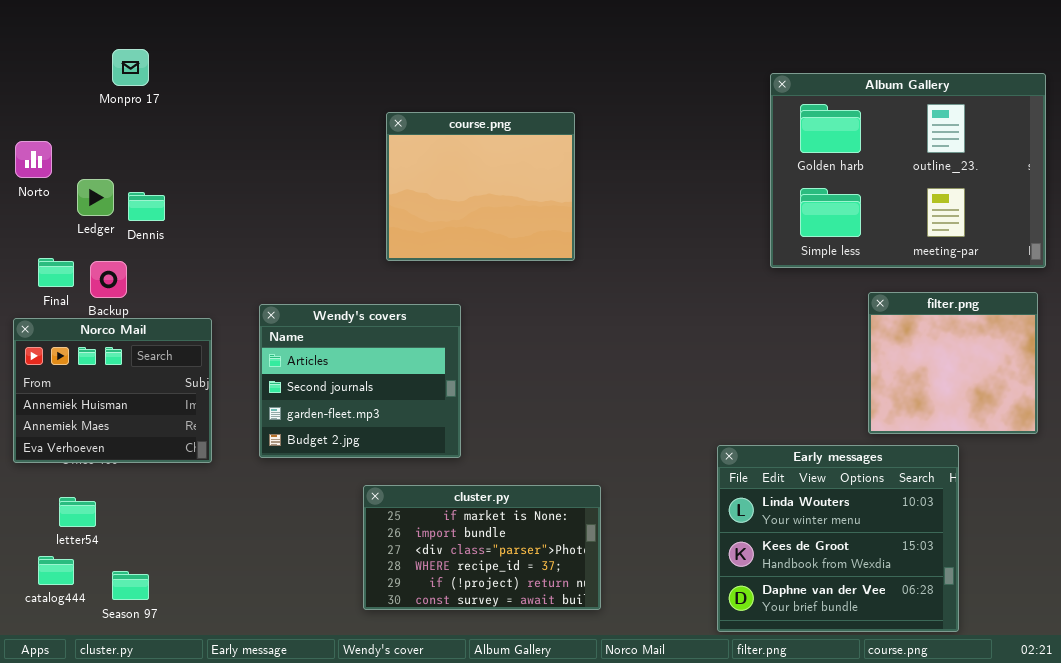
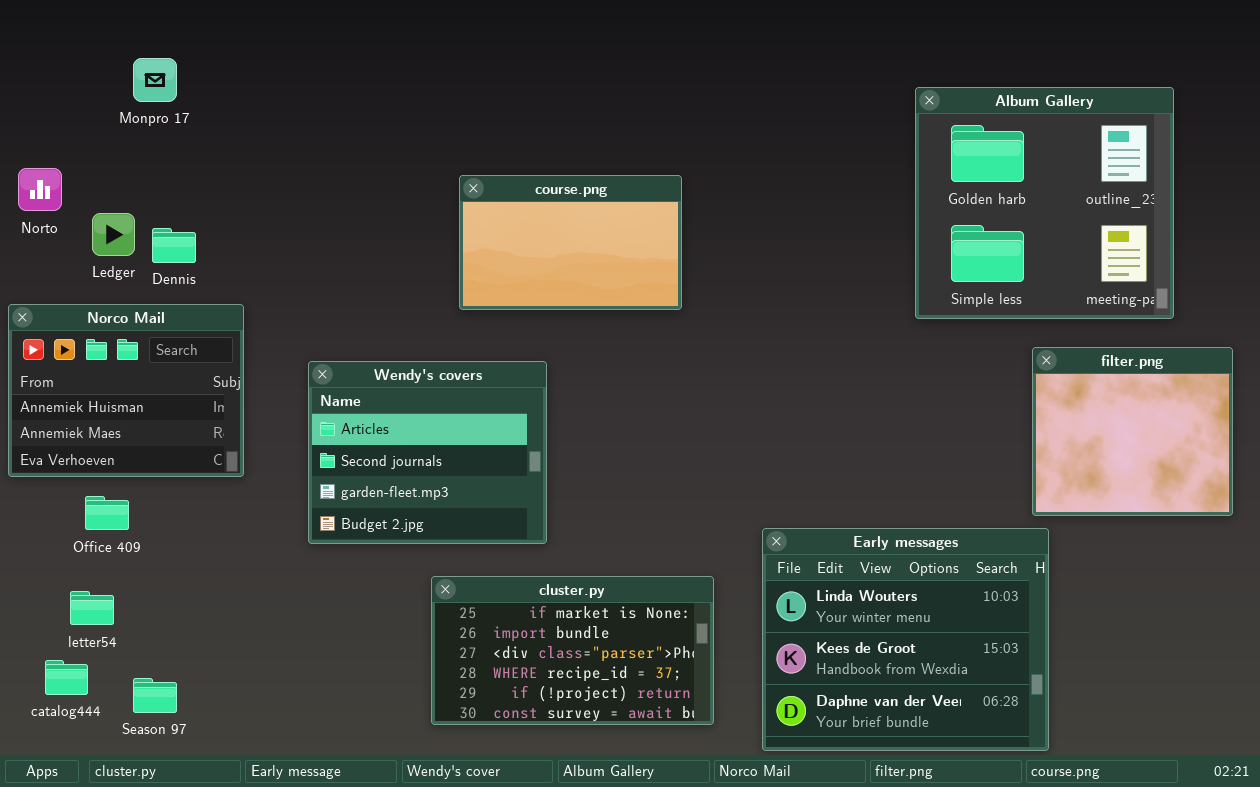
Album Gallery: [770,73,1046,268] -> [915,87,1174,319], resized
course.png: [386,112,575,261] -> [459,175,682,310], resized
Norco Mail: [13,318,212,463] -> [8,304,244,477], moved
Early messages: [717,445,959,632] -> [762,528,1049,751], moved

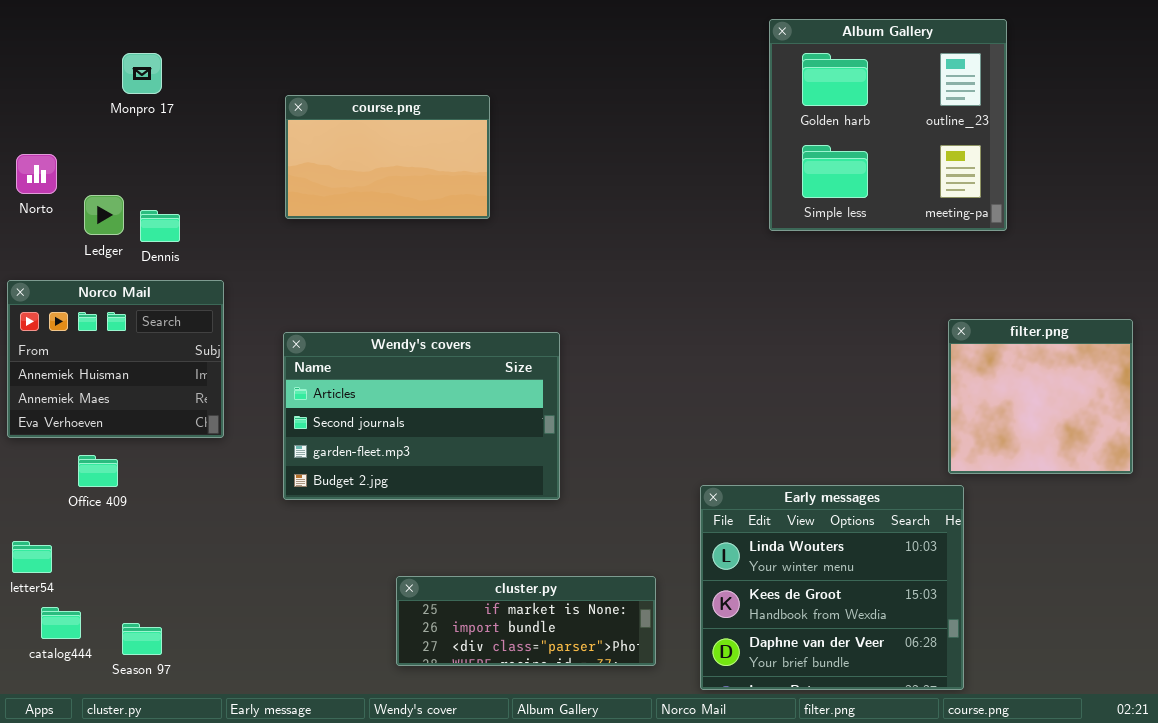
Album Gallery: [915,87,1174,319] -> [769,19,1007,231], moved
course.png: [459,175,682,310] -> [285,95,490,219], moved
Wendy's covers: [308,361,547,544] -> [283,332,560,500], resized
cluster.py: [431,576,714,725] -> [396,576,656,666], resized
letter54: [70,591,114,625] -> [12,541,52,573], moved

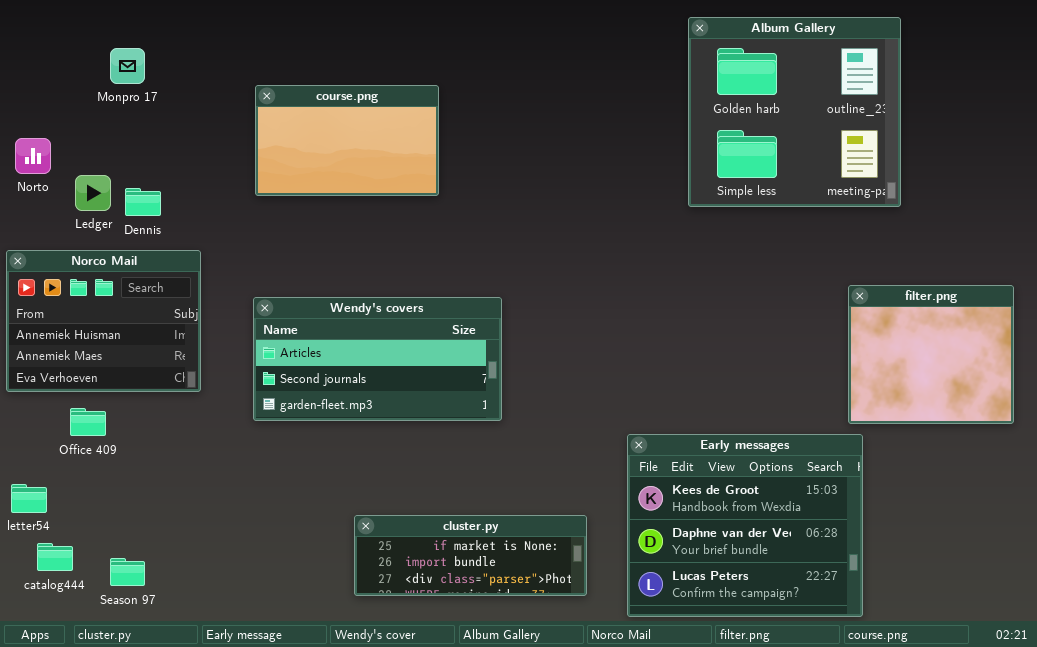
Wendy's covers: [283,332,560,500] -> [253,297,502,421], resized
Early messages: [700,485,964,690] -> [627,434,863,617], scrolled down 1 row

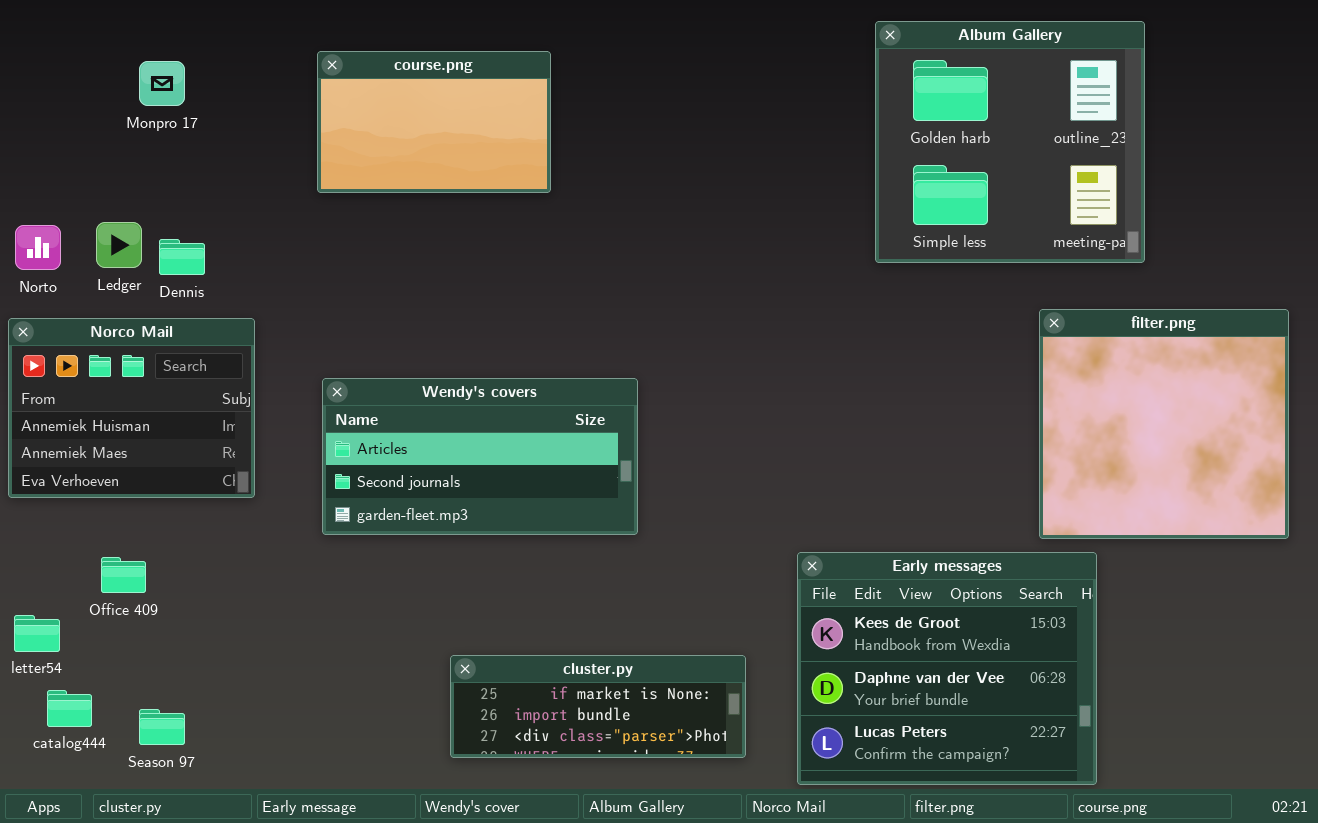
course.png: [255,85,439,196] -> [317,51,551,193], moved
Norto: [15,138,51,174] -> [15,225,61,270], moved
filter.png: [848,285,1014,424] -> [1039,309,1289,539], resized
Office 409: [70,408,106,436] -> [101,557,146,593], moved

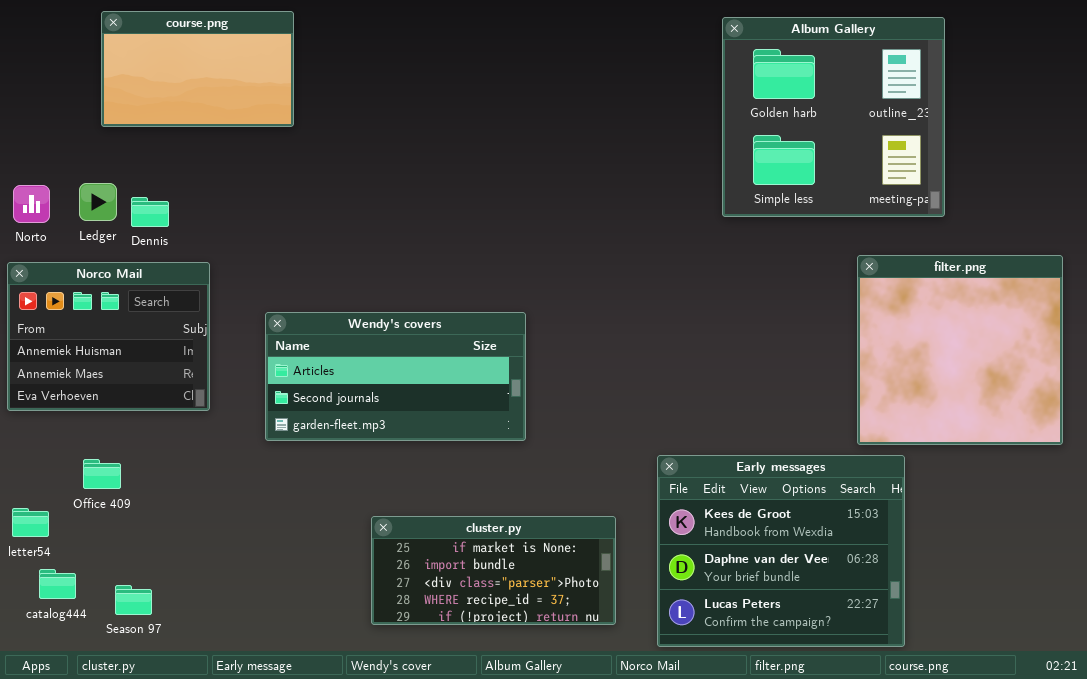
course.png: [317,51,551,193] -> [101,11,294,127], moved
cluster.py: [450,655,746,758] -> [371,516,616,625], resized

